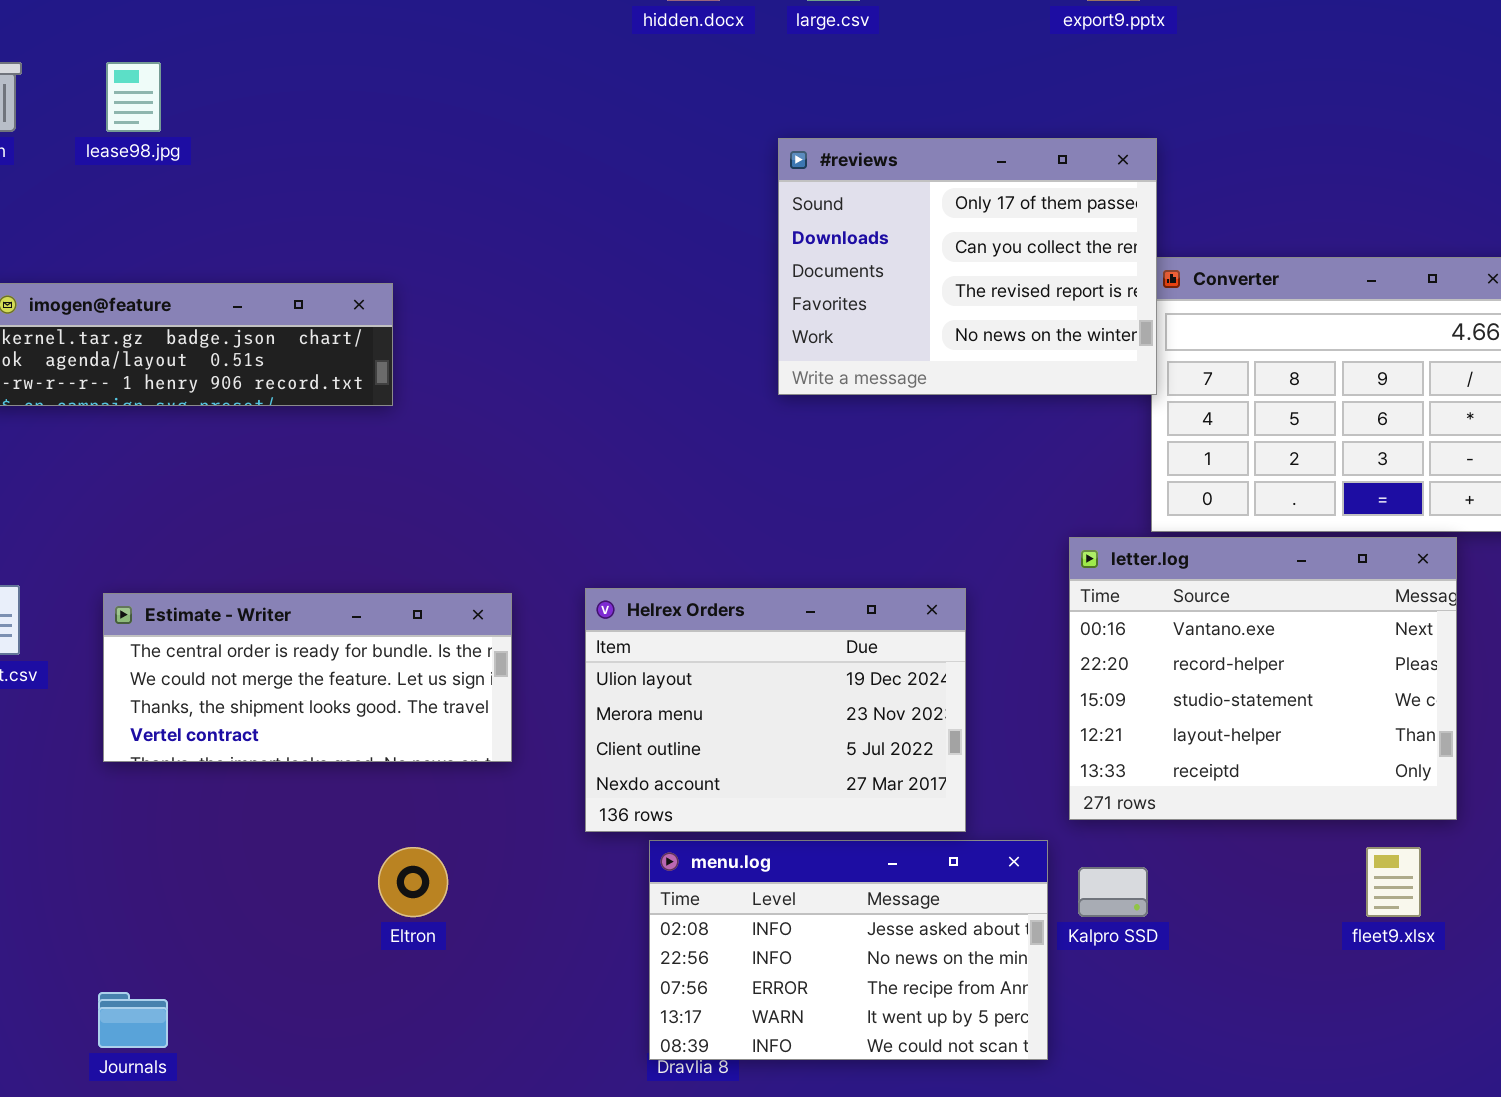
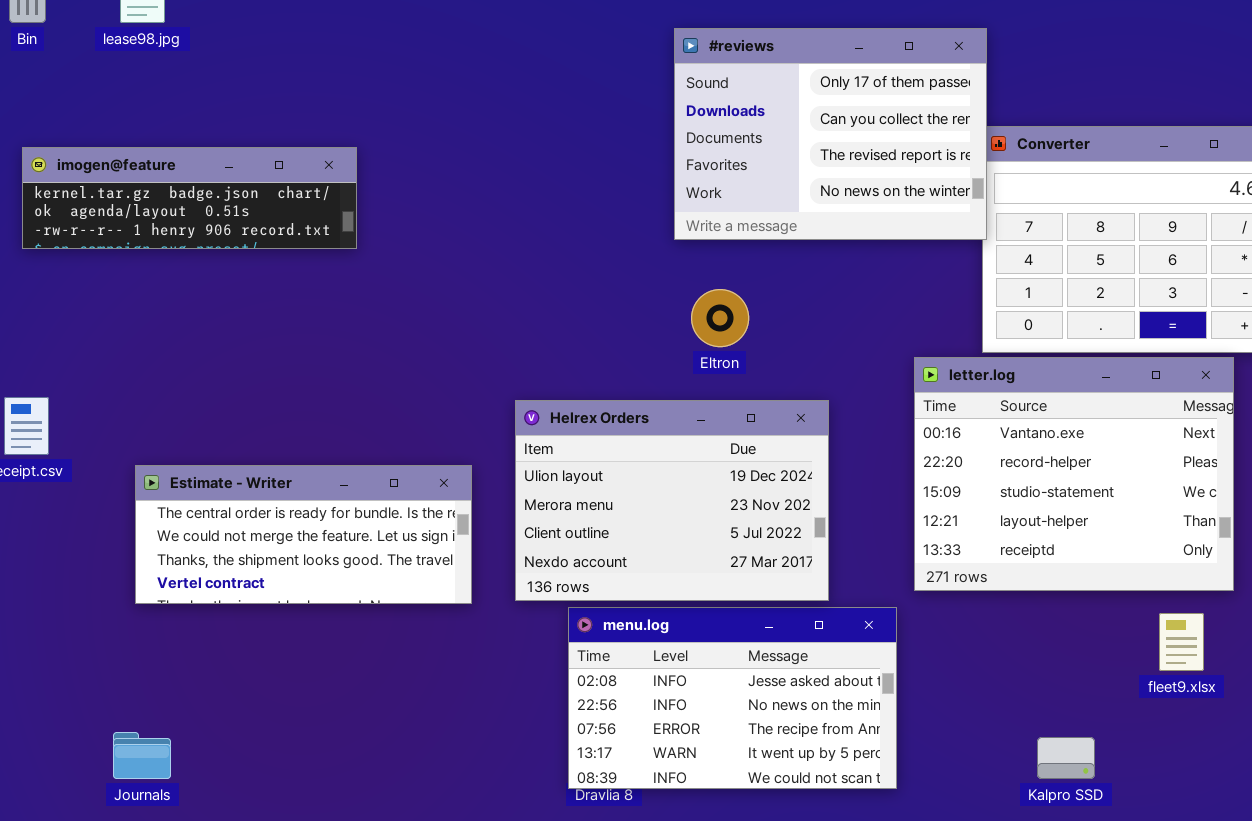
Estimate - Writer: [103,593,512,762] -> [135,465,472,604], moved
Eltron: [378,847,448,917] -> [691,289,749,347], moved
Kalpro SSD: [1078,867,1148,917] -> [1037,737,1095,779], moved

